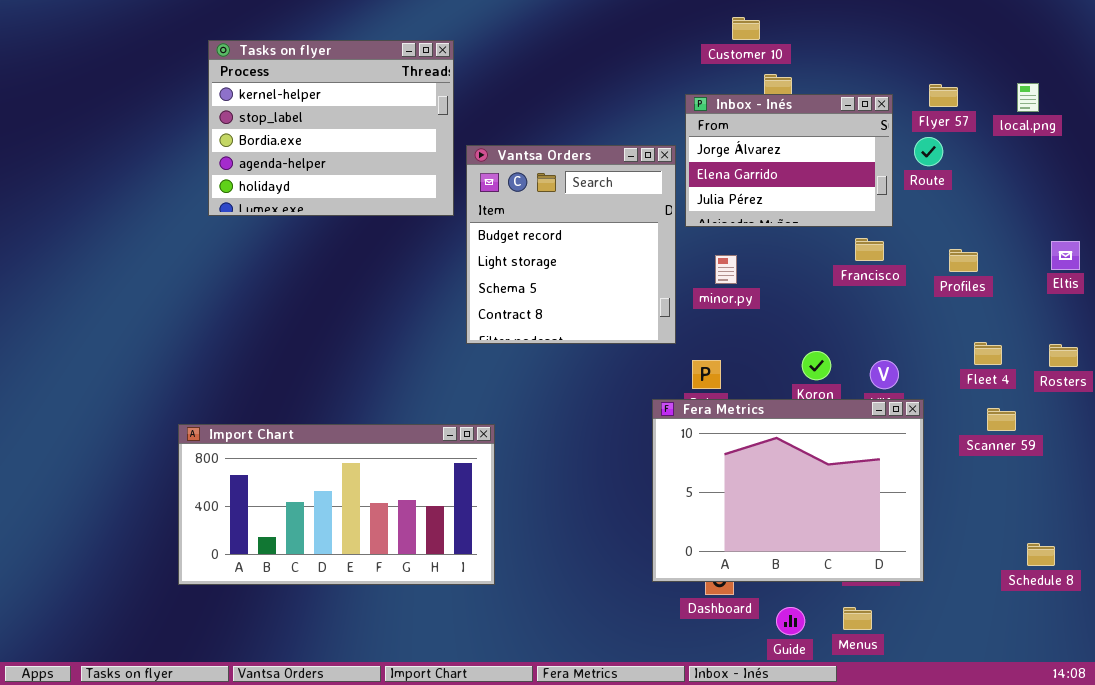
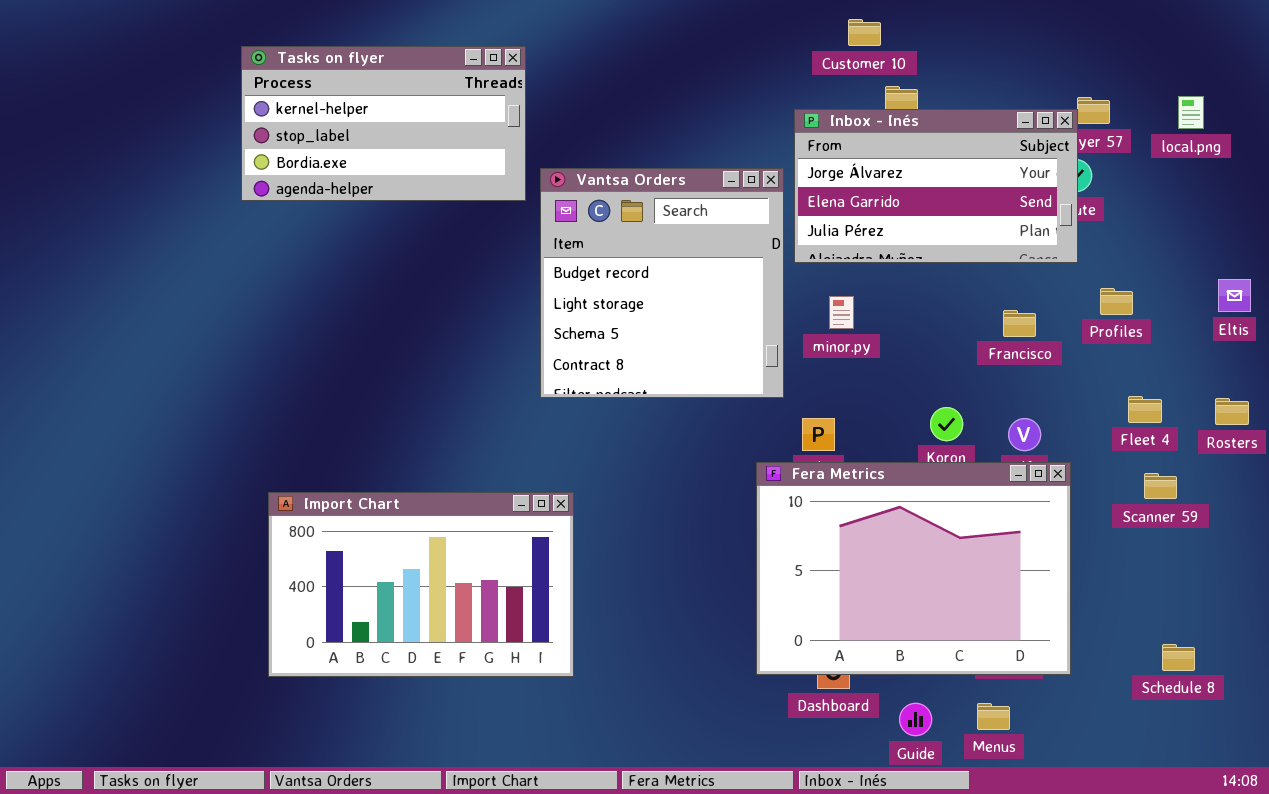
Tasks on flyer: [208,40,454,216] -> [241,46,526,201], resized
Inbox - Inés: [685,94,893,227] -> [794,109,1078,263], resized
Francisco: [855,238,884,261] -> [1003,310,1036,337], moved
Import Chart: [178,424,495,585] -> [268,492,574,677], resized
Schedule 8: [1027,543,1055,566] -> [1162,644,1195,671], moved

